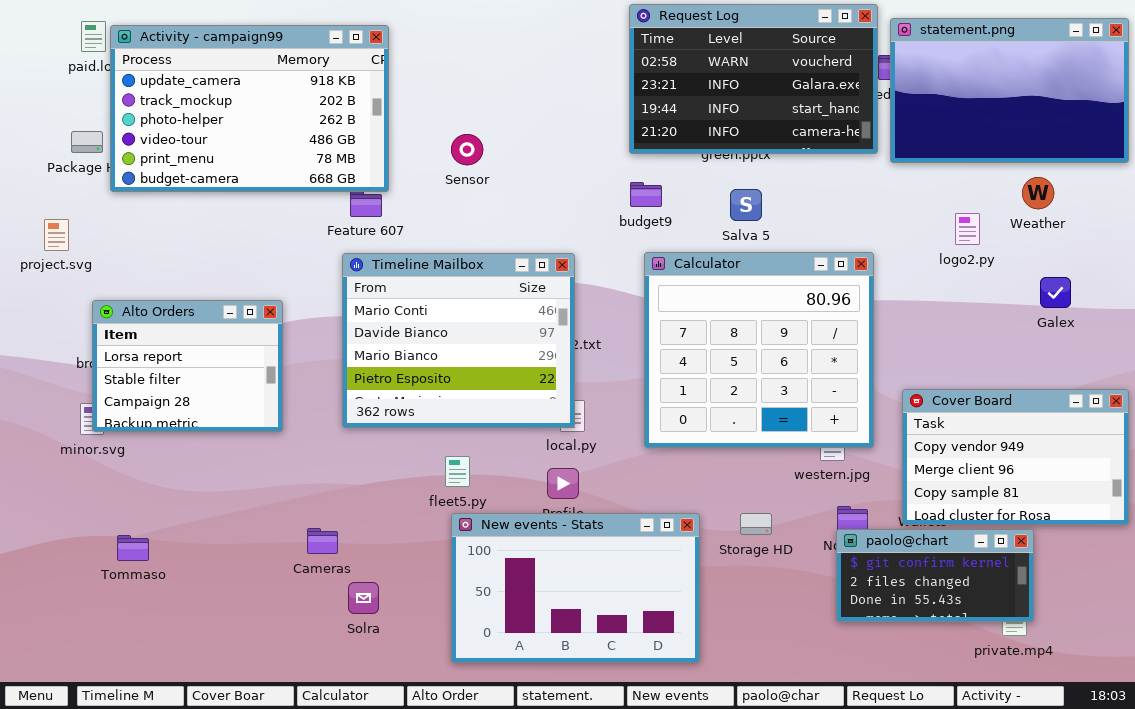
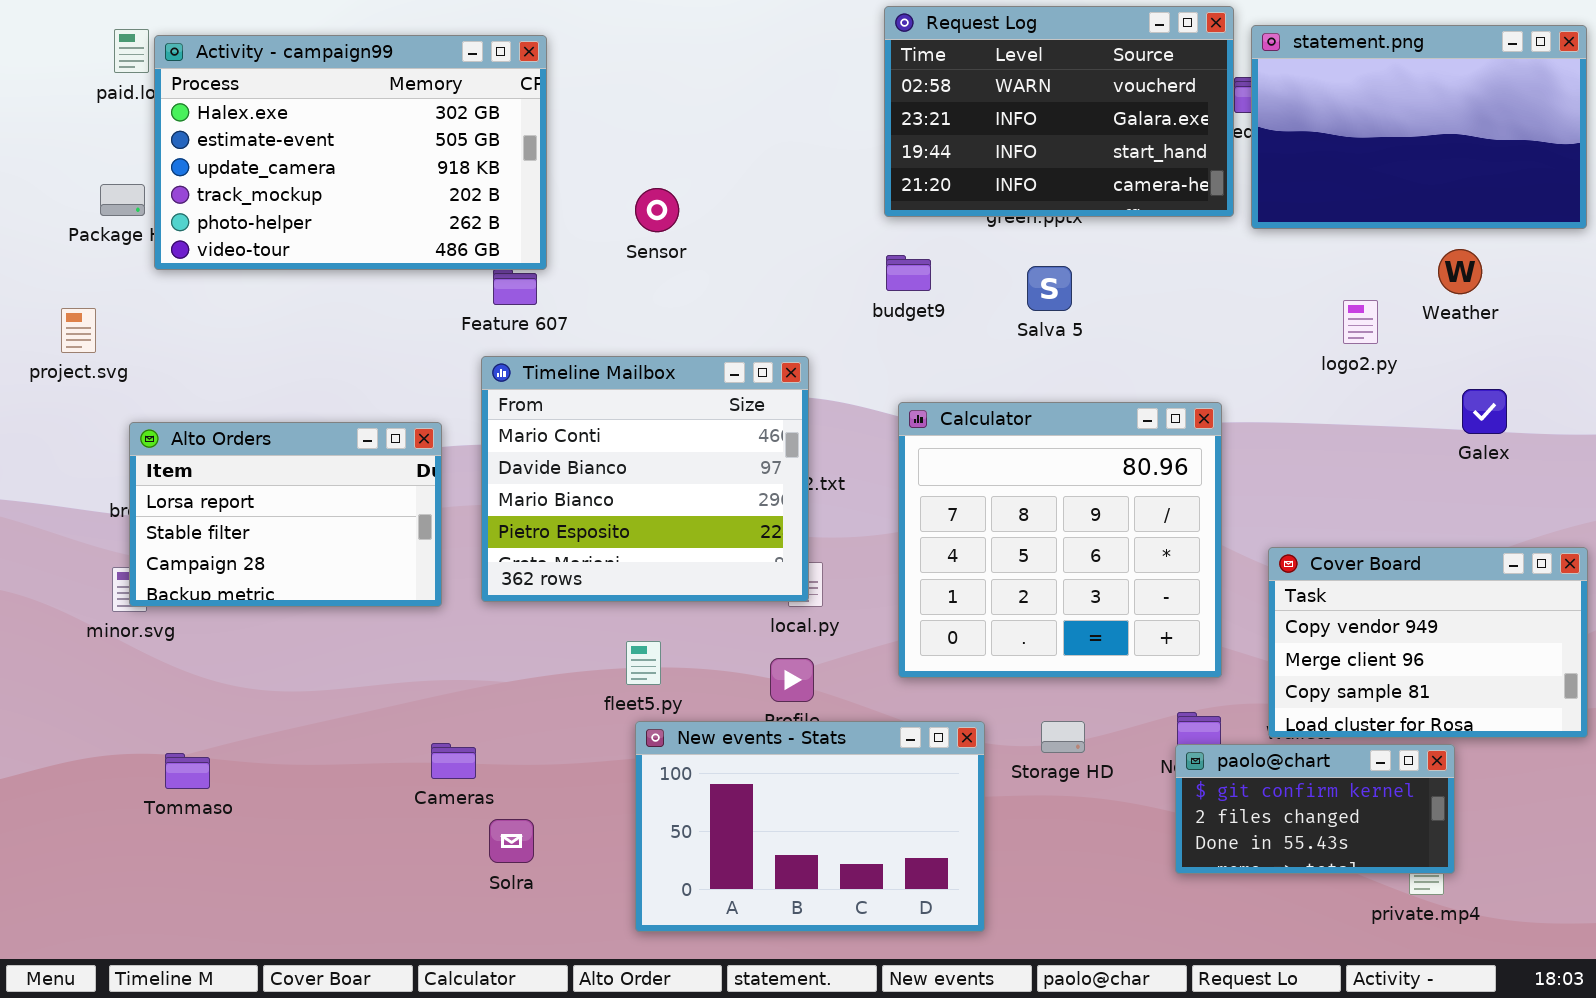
Activity - campaign99: [110,25,389,192] -> [154,35,547,270], scrolled up 2 rows
Calculator: [644,252,874,448] -> [898,402,1222,678], moved
Alto Orders: [92,300,283,432] -> [129,422,442,607], resized

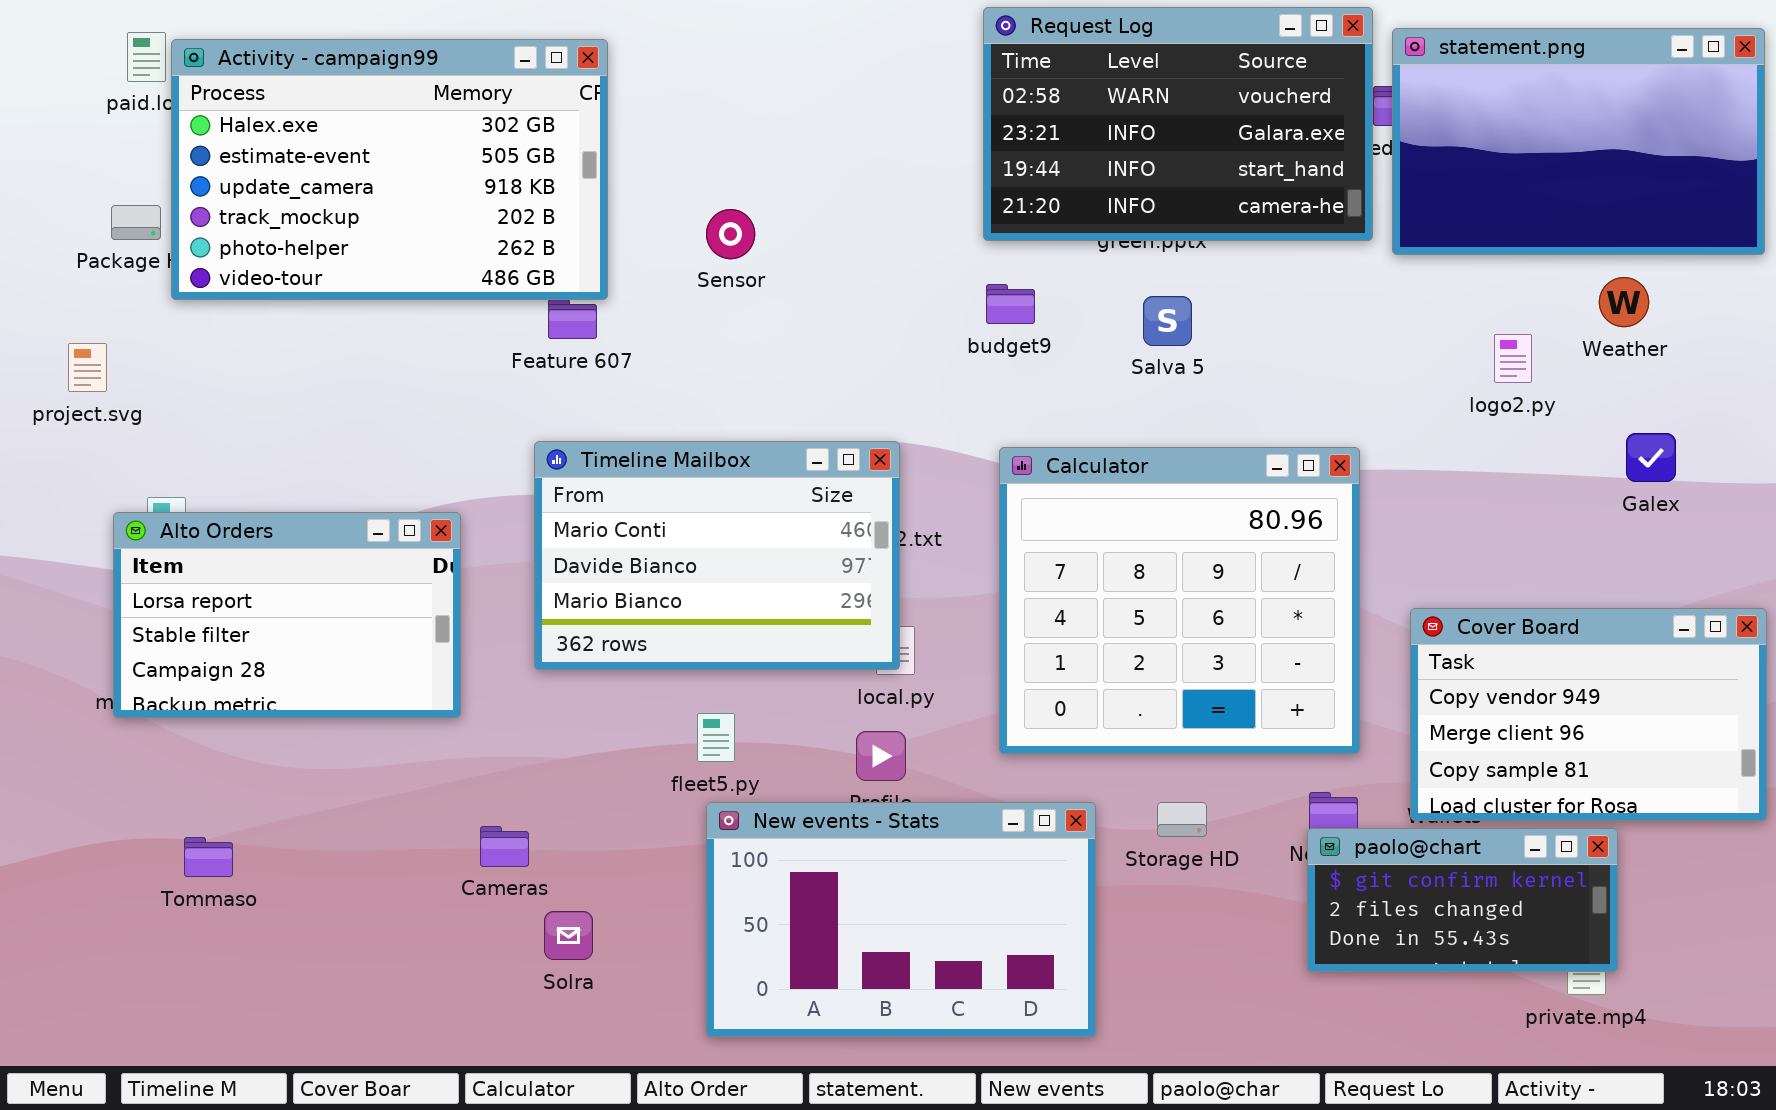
Timeline Mailbox: [481,356,809,602] -> [534,441,900,670], resized
Alto Orders: [129,422,442,607] -> [113,512,461,718], moved

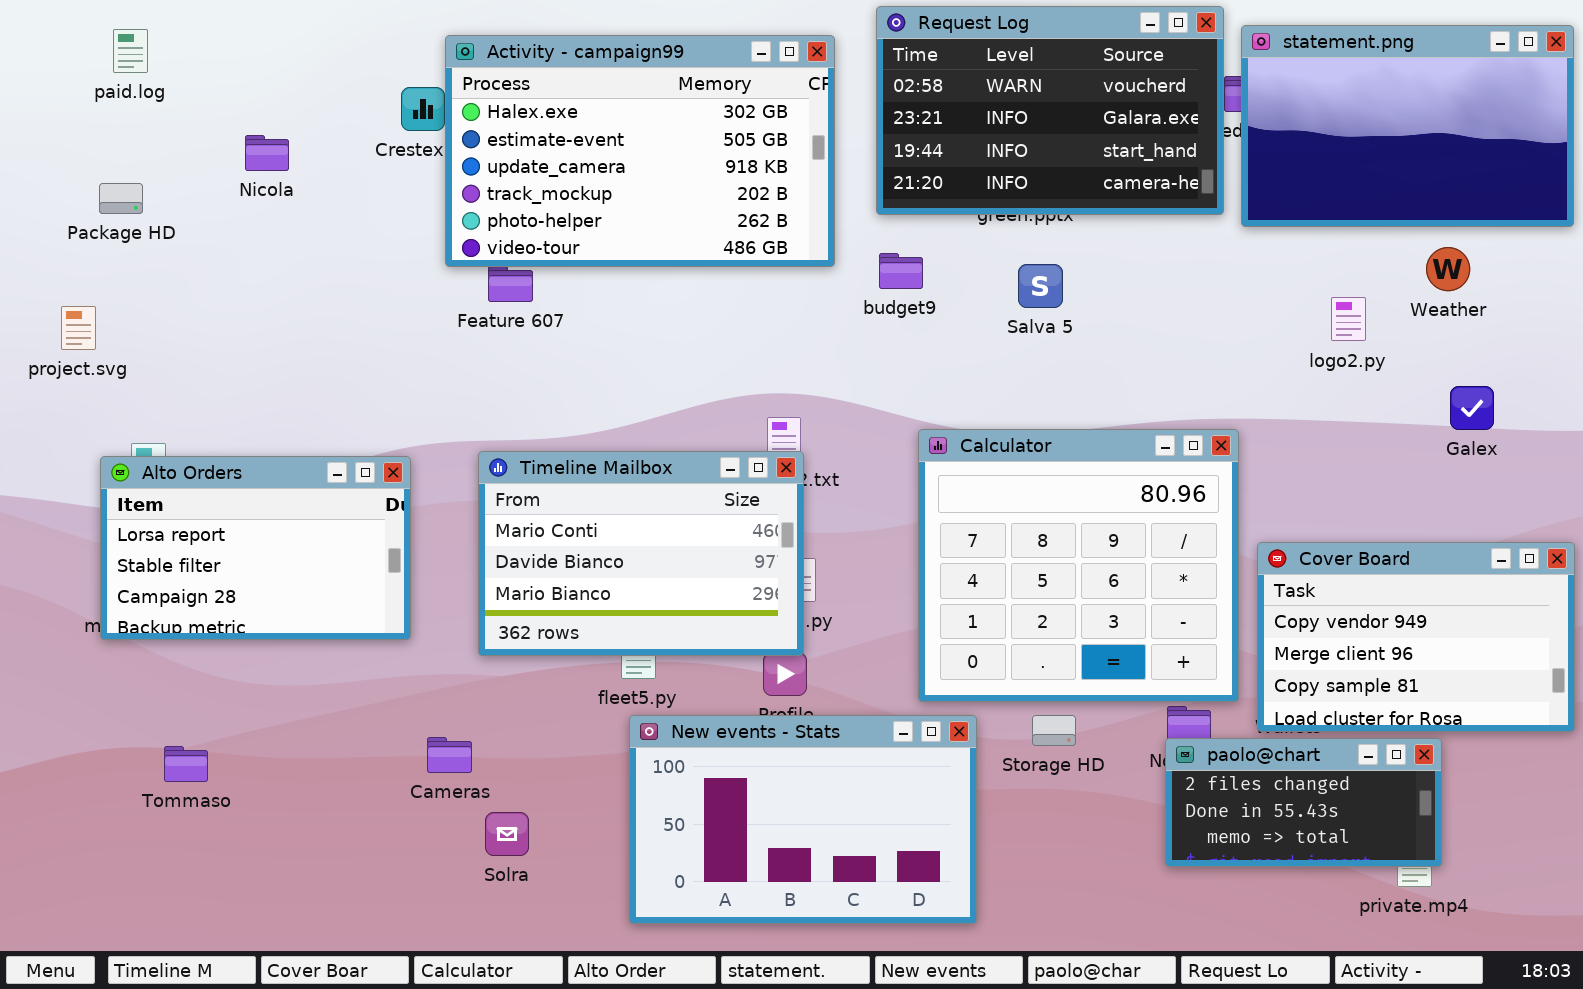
Activity - campaign99: [171,39,608,300] -> [445,35,835,267], moved
Timeline Mailbox: [534,441,900,670] -> [478,451,804,656], moved
Calculator: [999,447,1360,754] -> [918,429,1239,702], moved
paolo@chart: [1307,828,1618,972] -> [1165,738,1442,867], scrolled down 1 row

